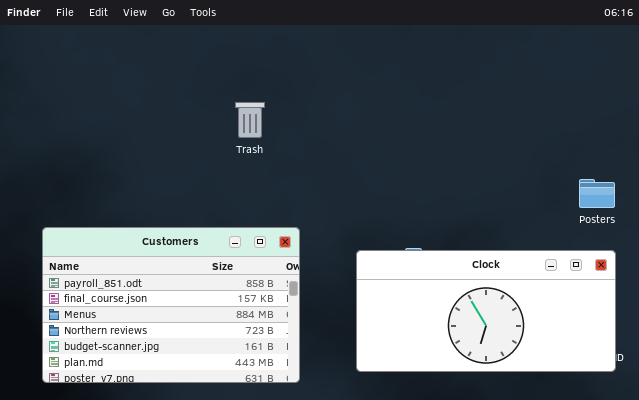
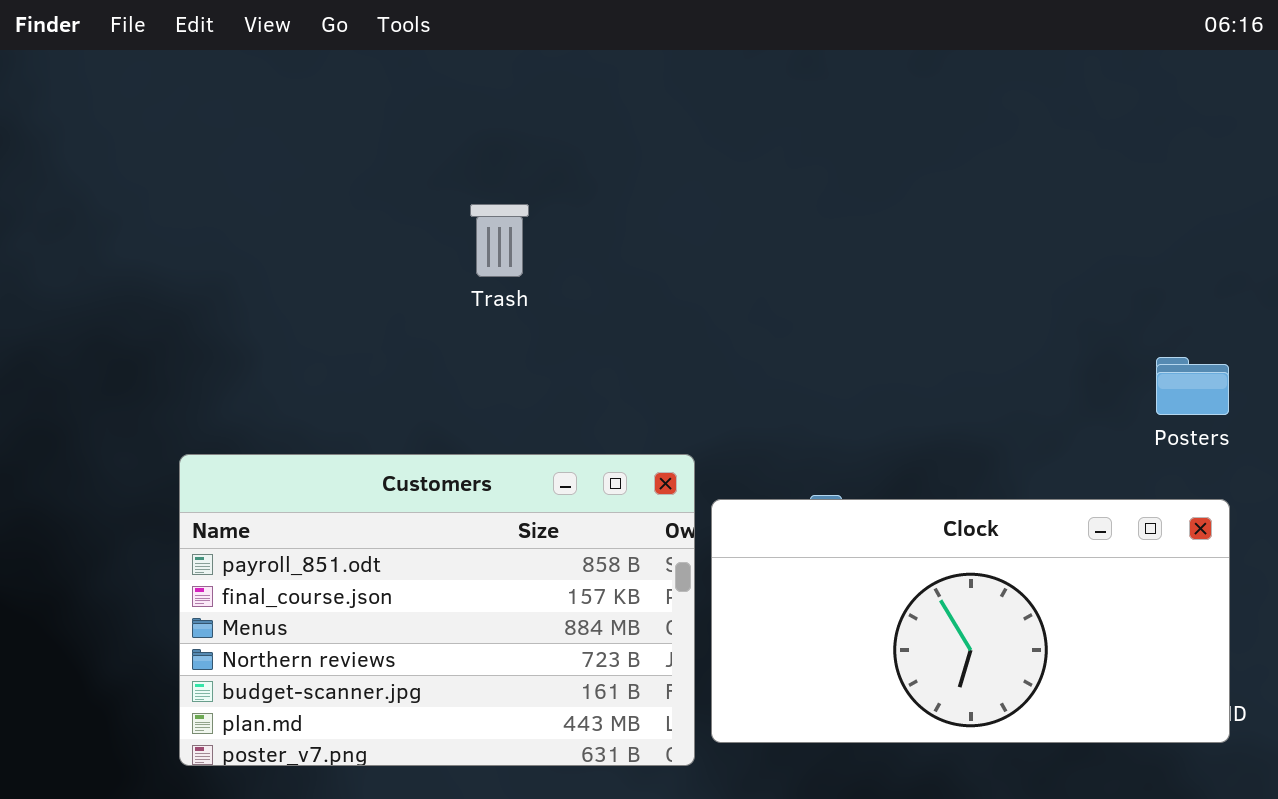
Customers: [42,227,300,383] -> [179,454,695,766], moved

